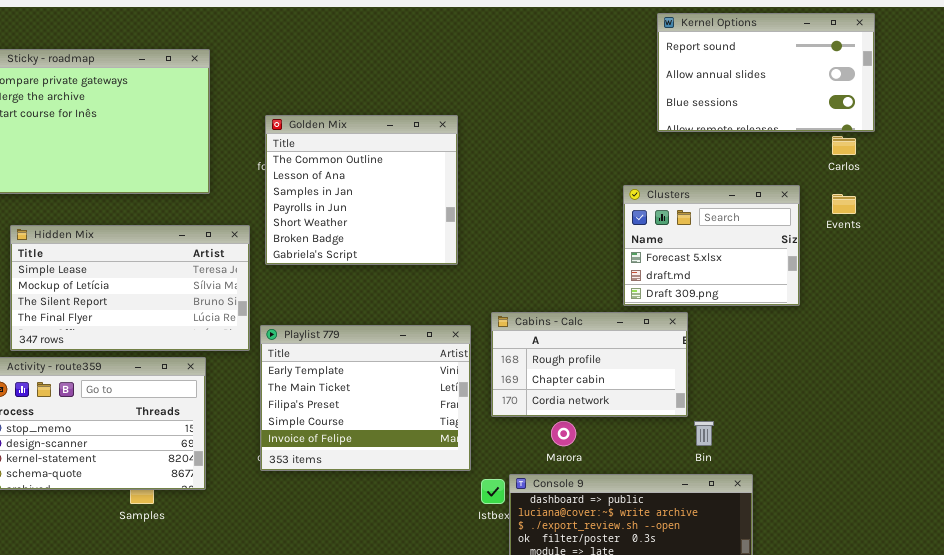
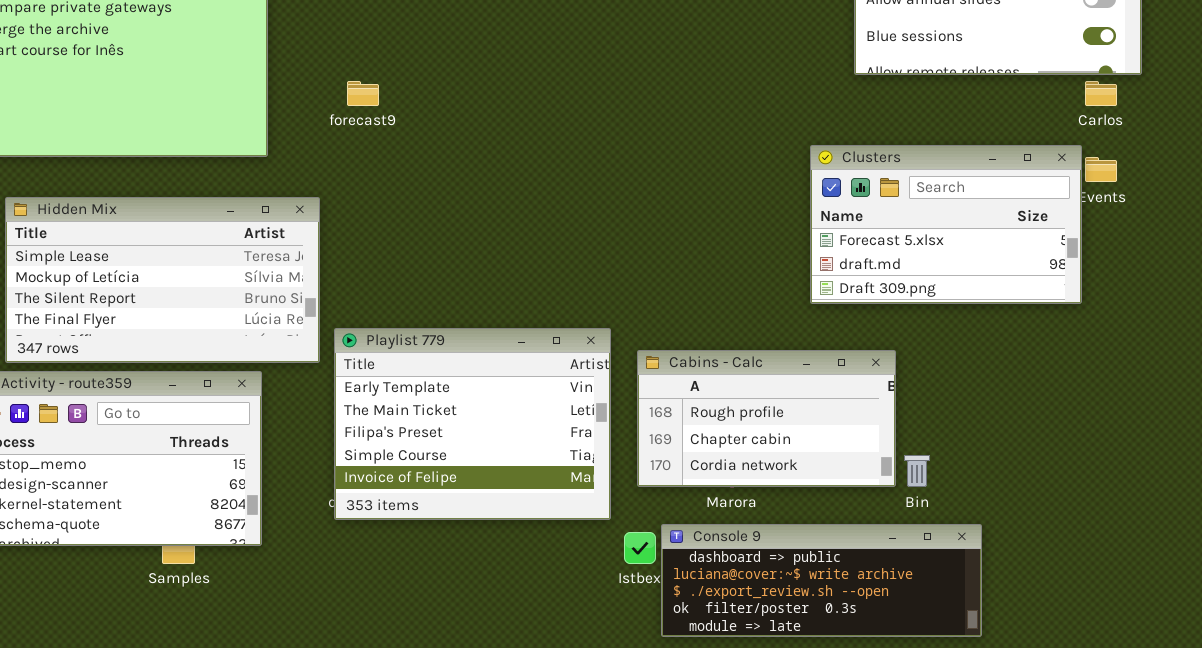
Golden Mix: [265,115,458,265] -> none, closed
Clusters: [623,185,800,306] -> [810,145,1082,304], resized
Cabins - Calc: [491,312,688,417] -> [637,350,896,487], moved

